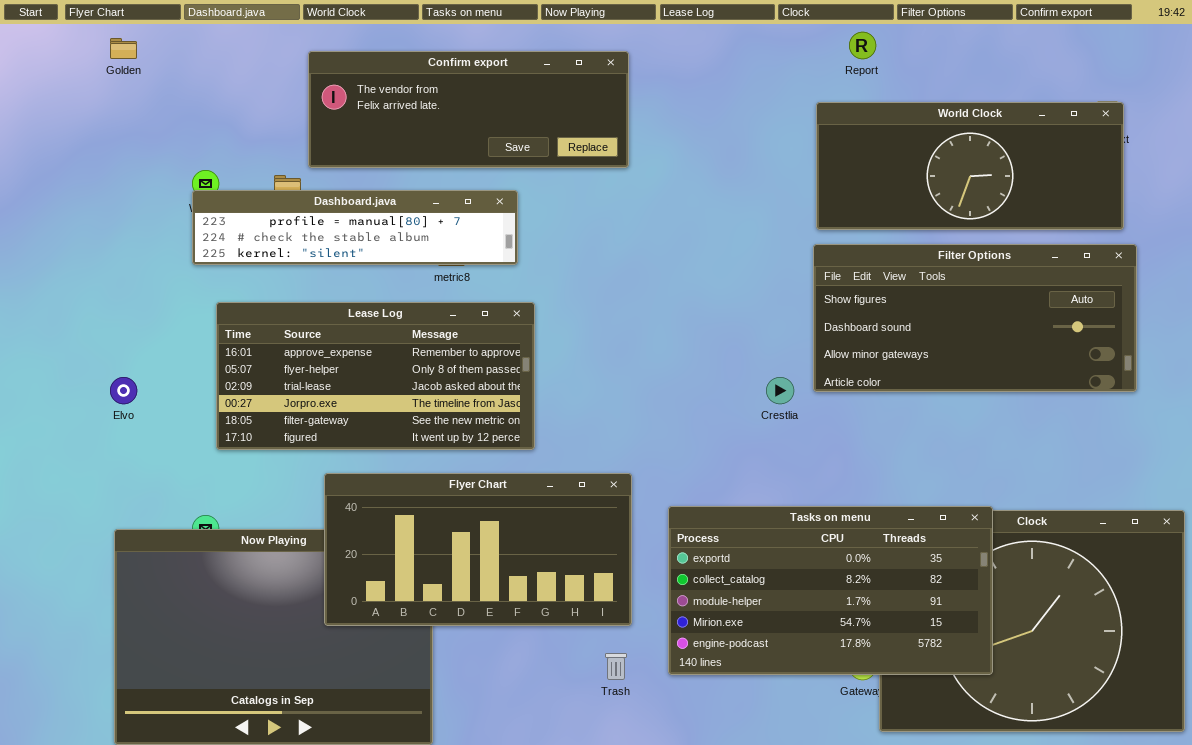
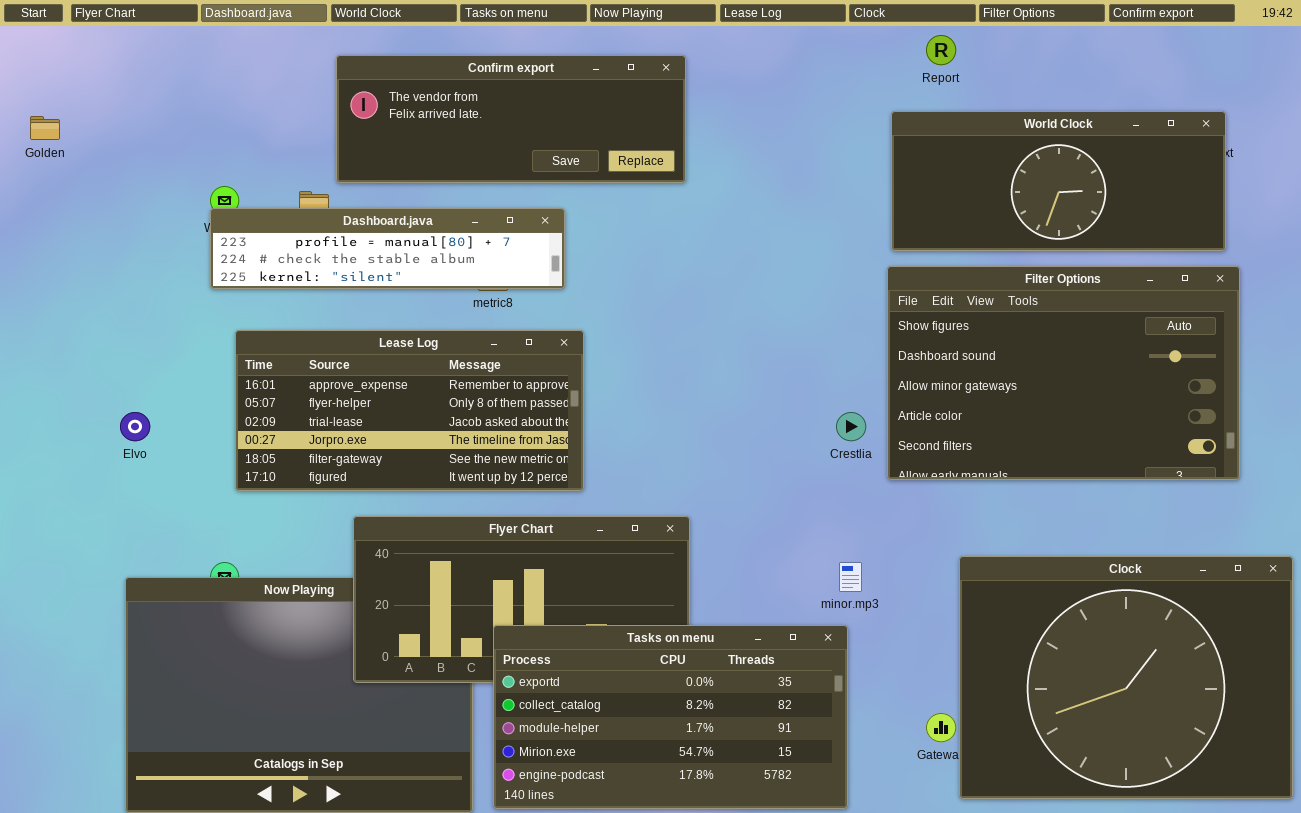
Golden: [110,38,137,59] -> [30,116,60,140], moved
Filter Options: [813,244,1137,392] -> [887,266,1240,480], resized
Tasks on menu: [668,506,993,675] -> [493,625,848,809], moved

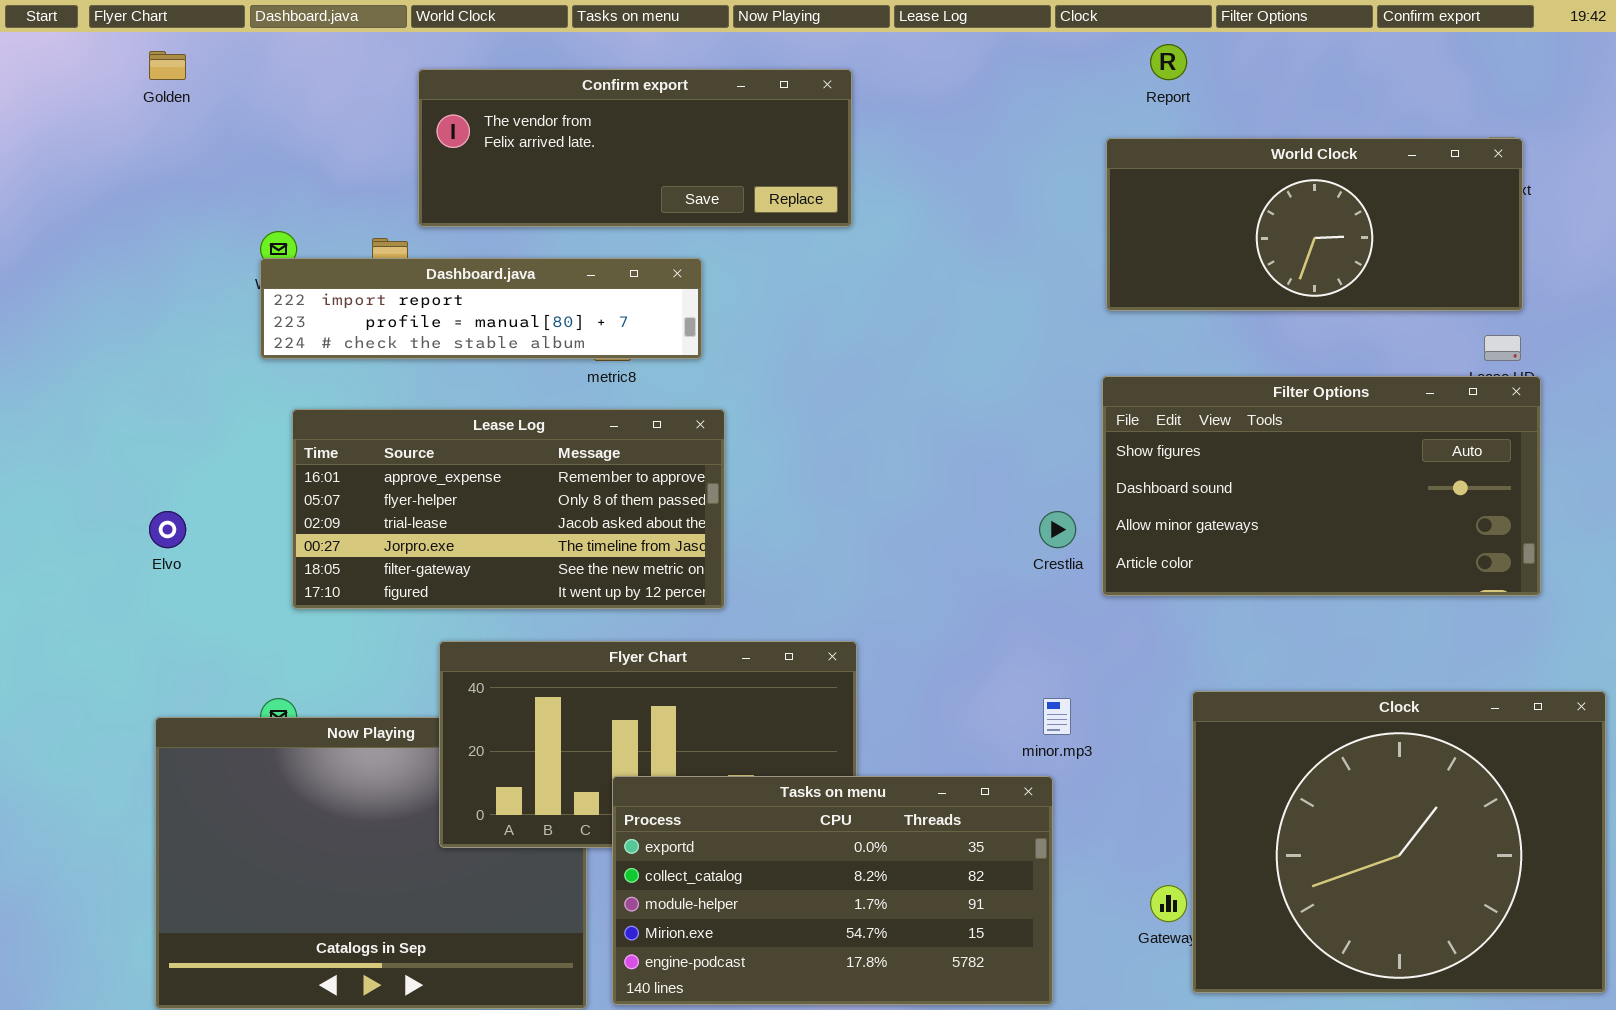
Golden: [30,116,60,140] -> [149,51,186,80], moved
Dashboard.java: [210,208,565,289] -> [260,258,702,359], scrolled up 1 row
Filter Options: [887,266,1240,480] -> [1102,376,1541,596], resized

